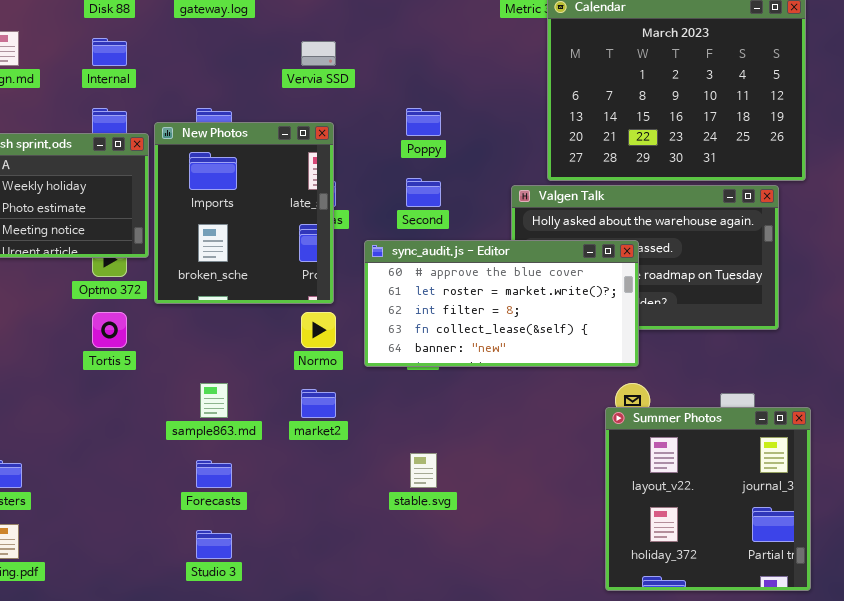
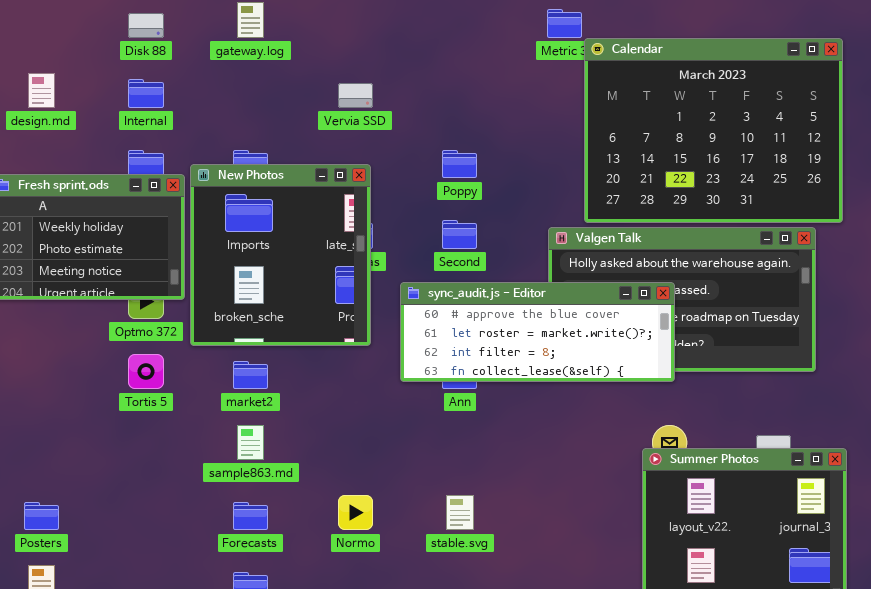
sync_audit.js - Editor: [364,240,639,367] -> [400,282,675,382], resized
Normo: [301,312,336,348] -> [338,495,373,530], moved
market2: [301,389,336,418] -> [233,361,268,389], moved

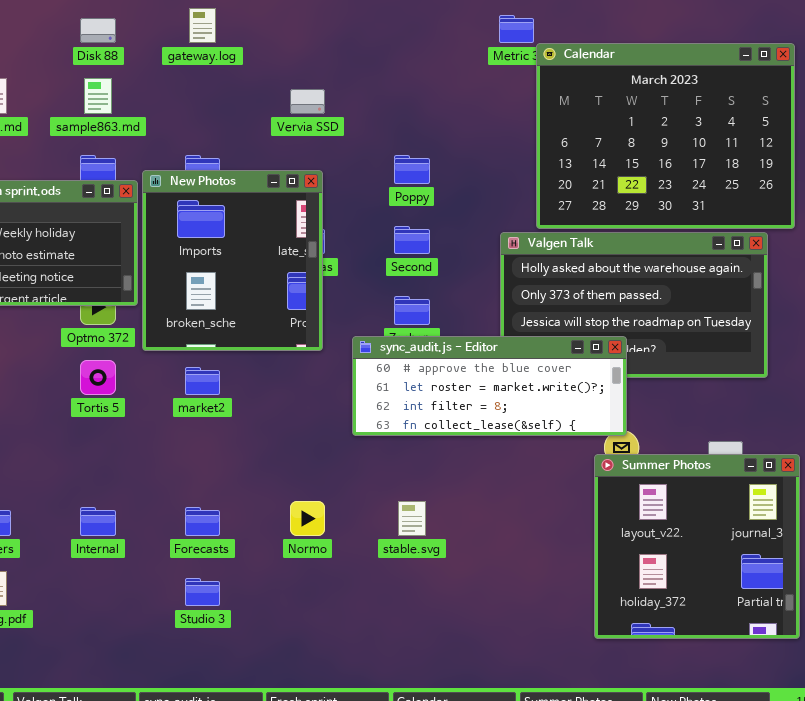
Internal: [128,79,164,108] -> [80,507,116,536], moved
sync_audit.js - Editor: [400,282,675,382] -> [352,336,627,436], moved
sample863.md: [237,425,264,460] -> [84,78,112,114], moved

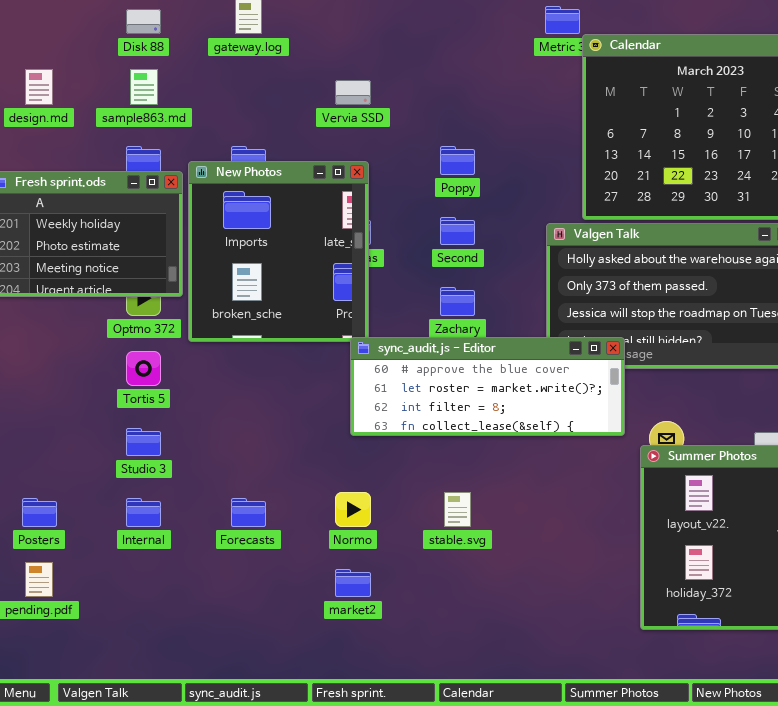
sync_audit.js - Editor: [352,336,627,436] -> [350,337,625,436], moved
market2: [185,367,220,395] -> [335,569,371,597], moved
Studio 3: [185,578,220,606] -> [126,428,161,456], moved

